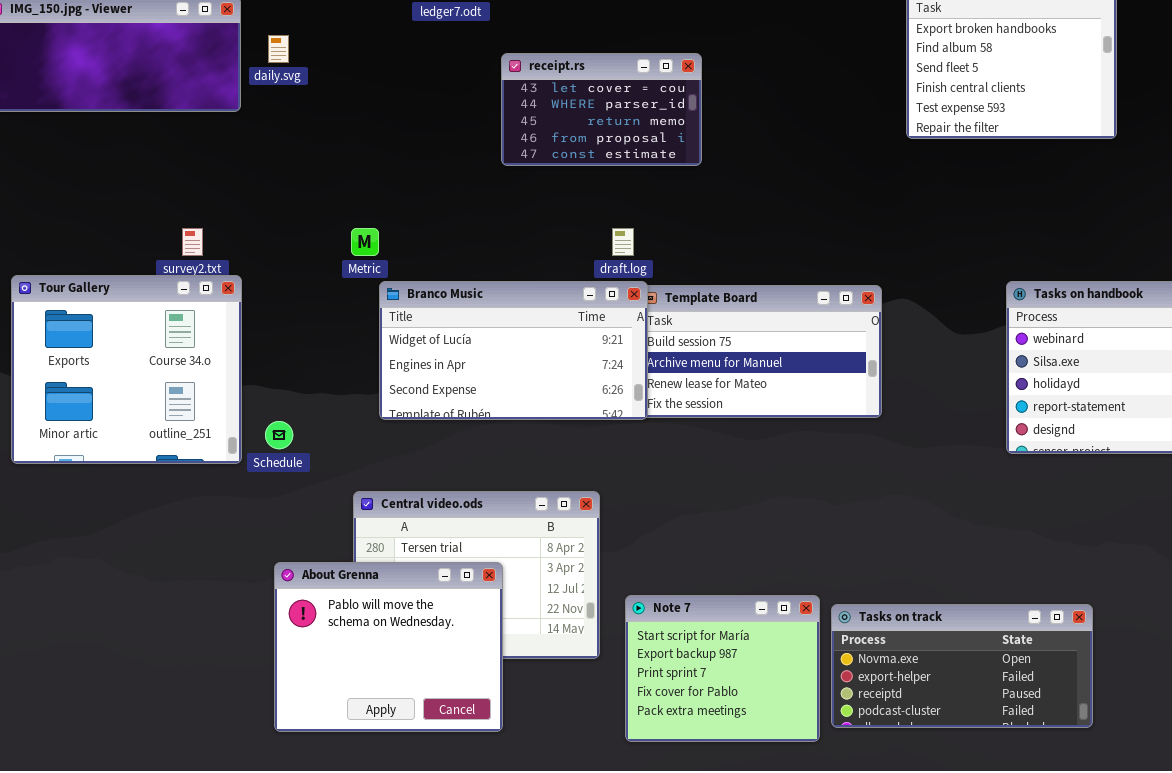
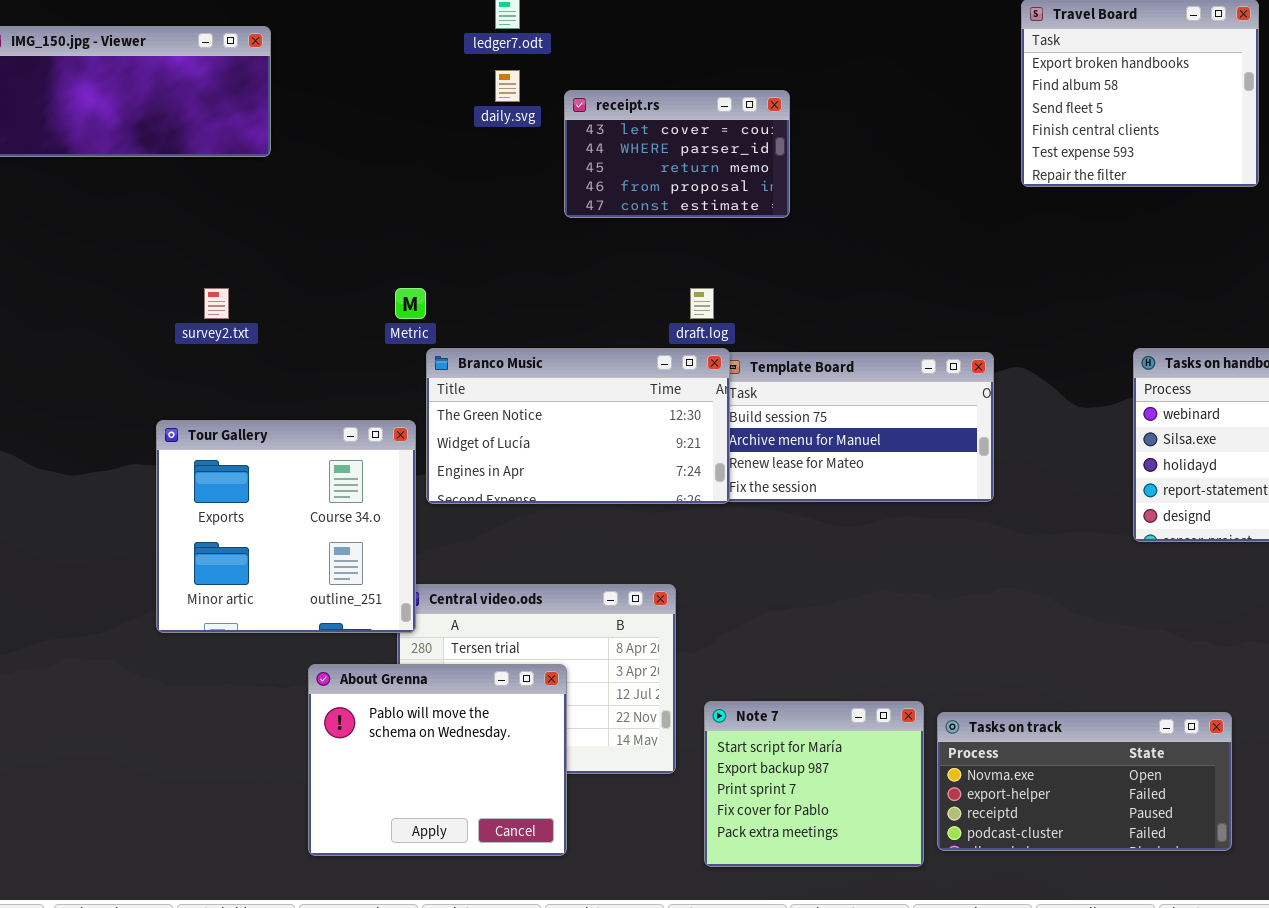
daily.svg: [268,35,289,63] -> [495,70,520,102], moved
Tour Gallery: [11,275,242,464] -> [156,420,416,633], moved
Branco Music: [379,281,648,420] -> [426,348,730,504], scrolled up 1 row

